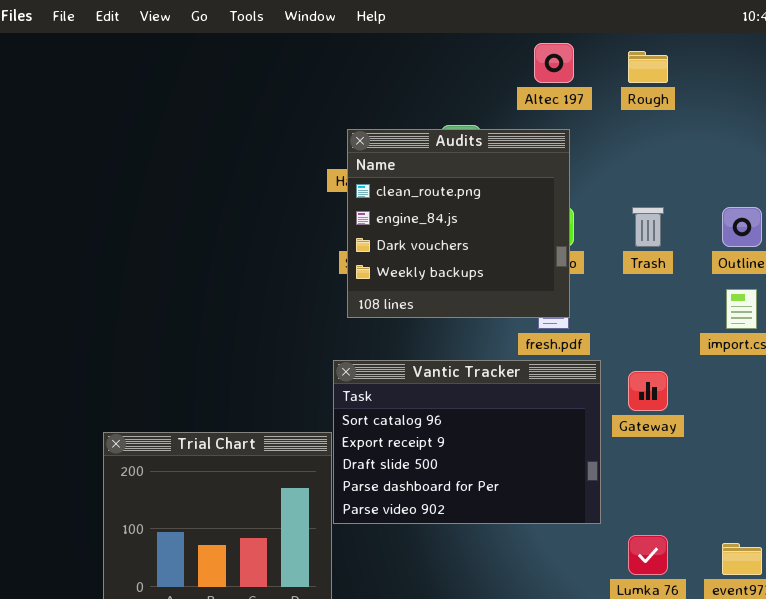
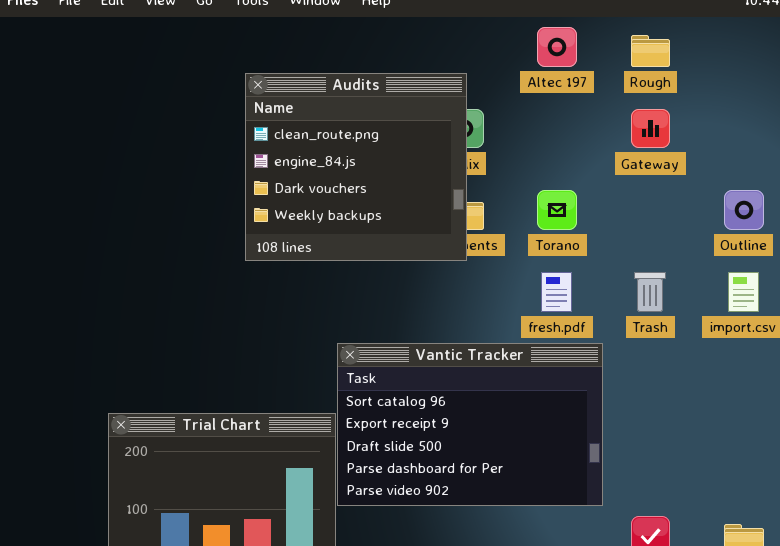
Audits: [347,129,570,318] -> [245,73,467,261], moved
Trash: [632,207,664,247] -> [634,272,666,312], moved
Gateway: [628,371,668,411] -> [631,109,670,148], moved

